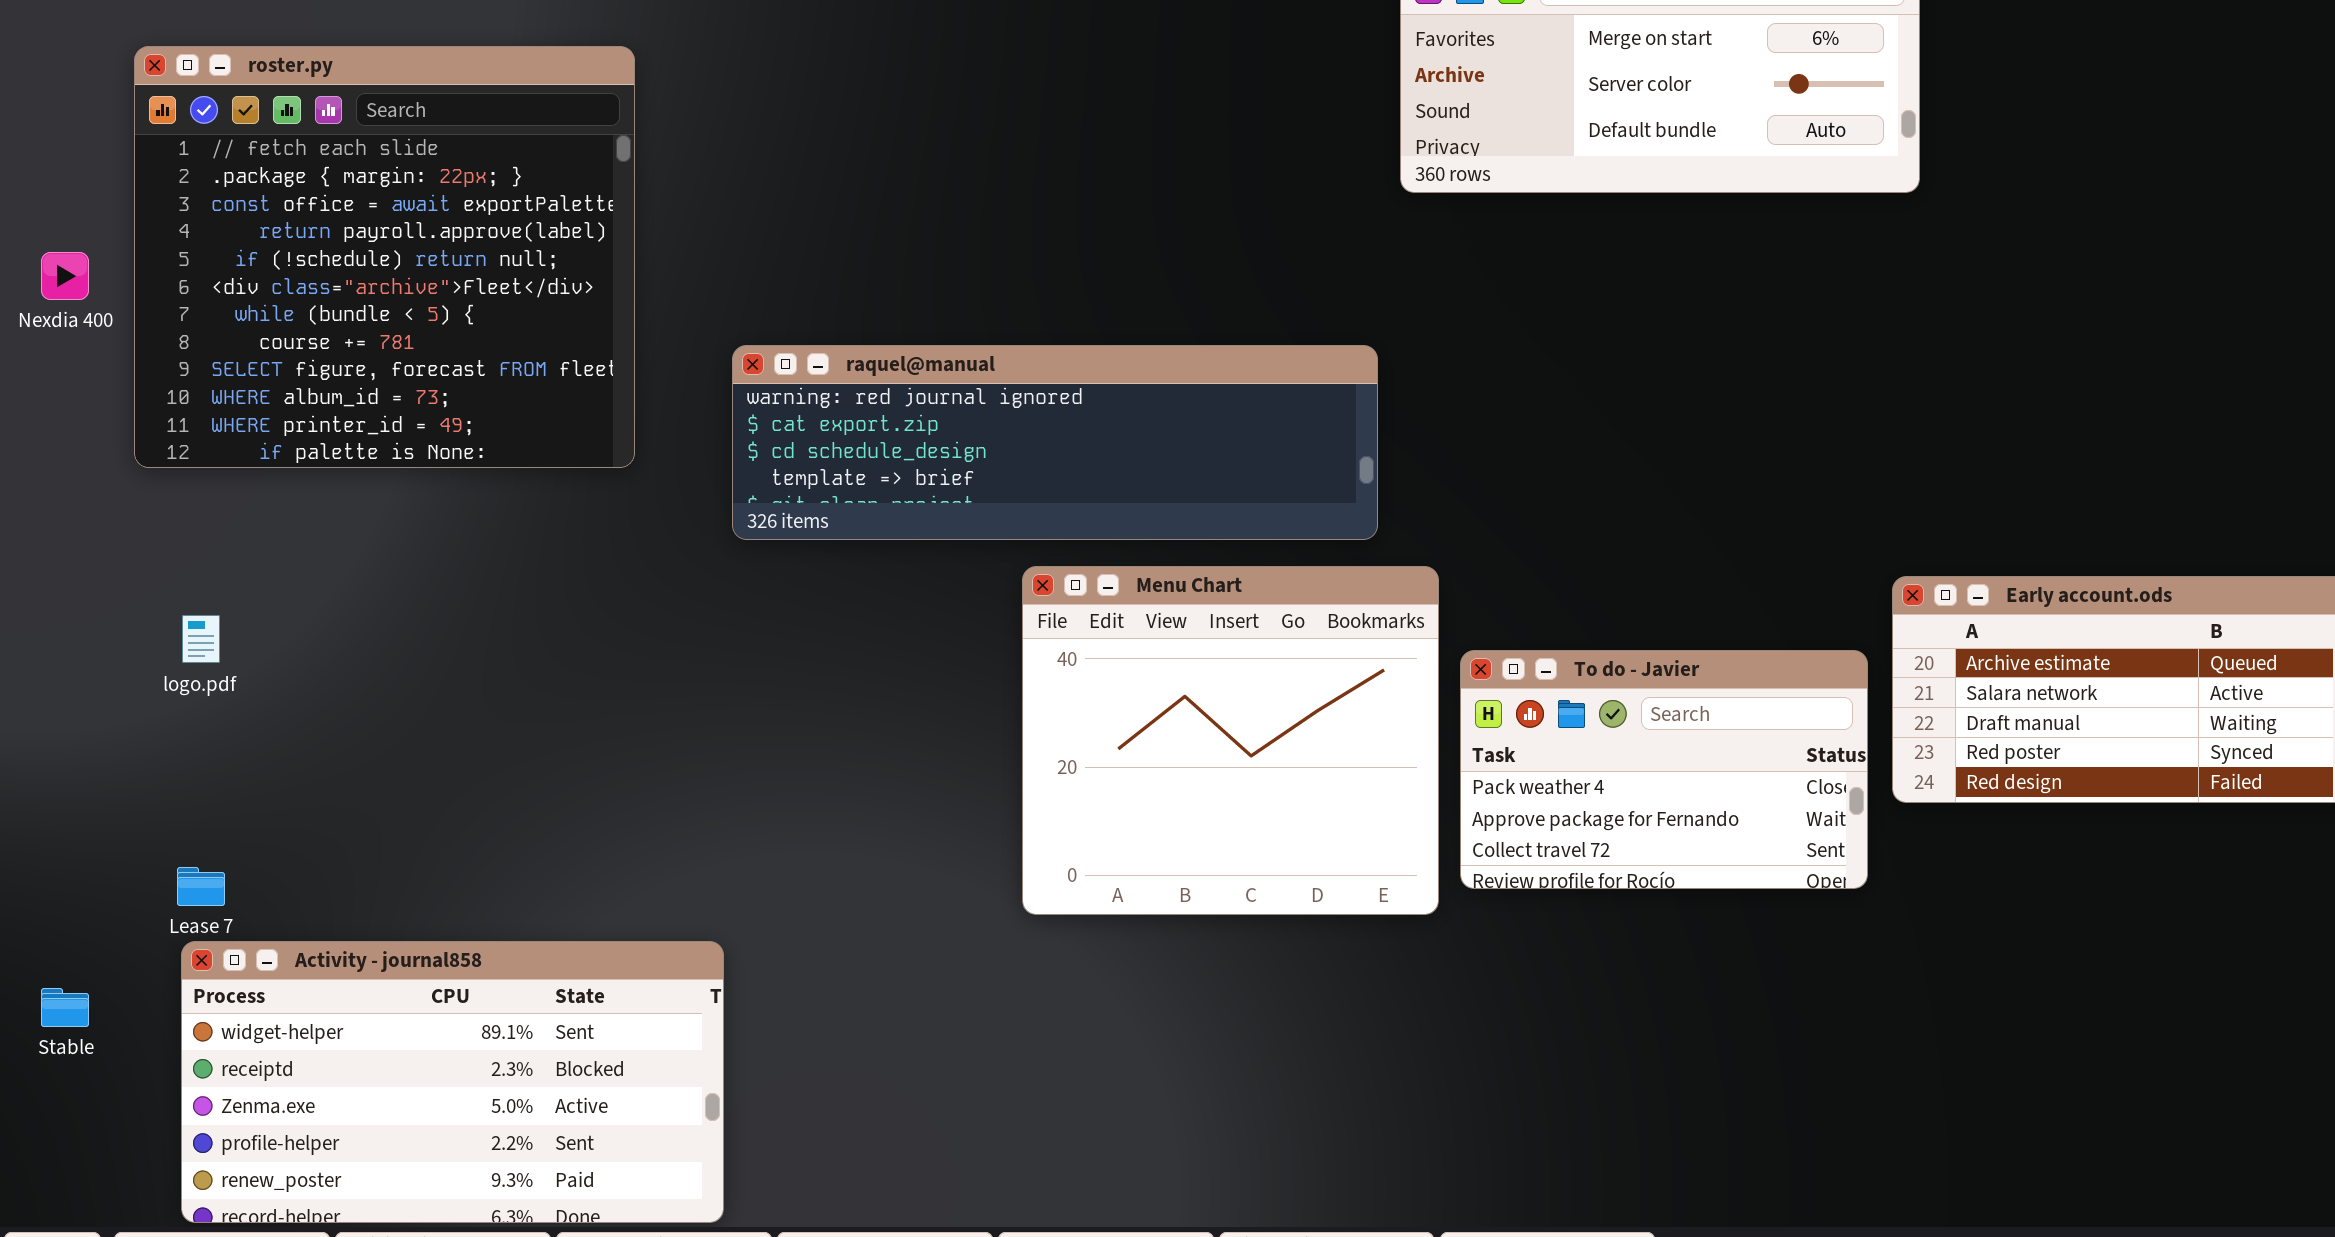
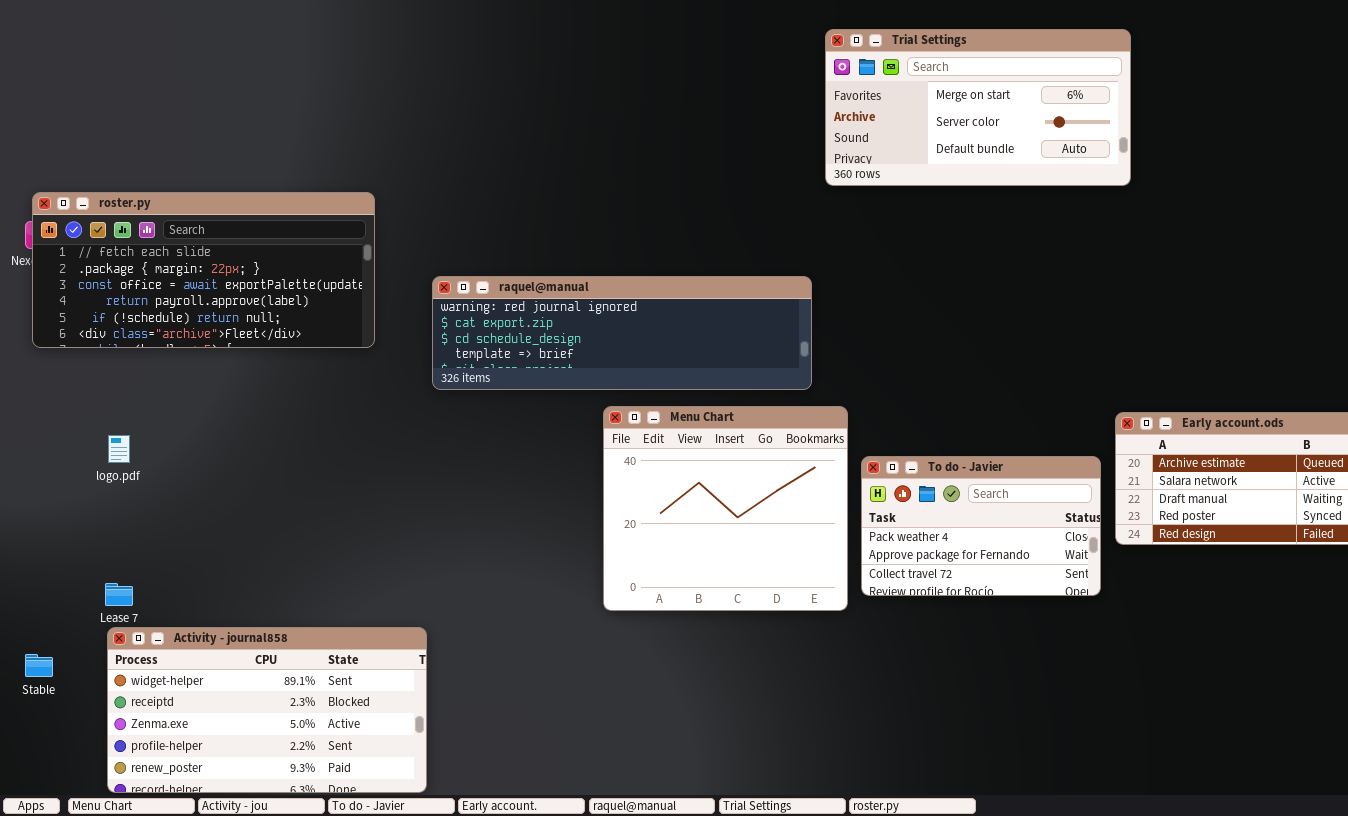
roster.py: [134,46,635,468] -> [32,192,375,348], resized

